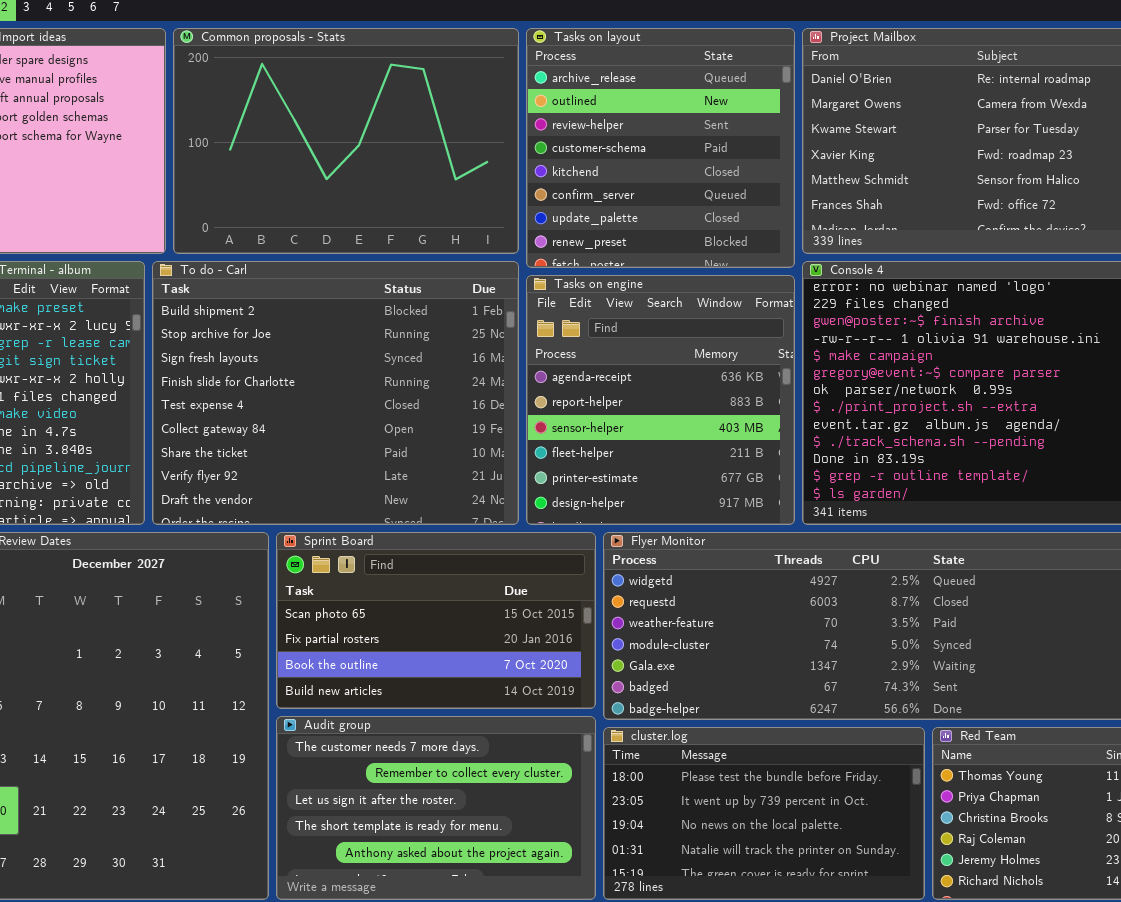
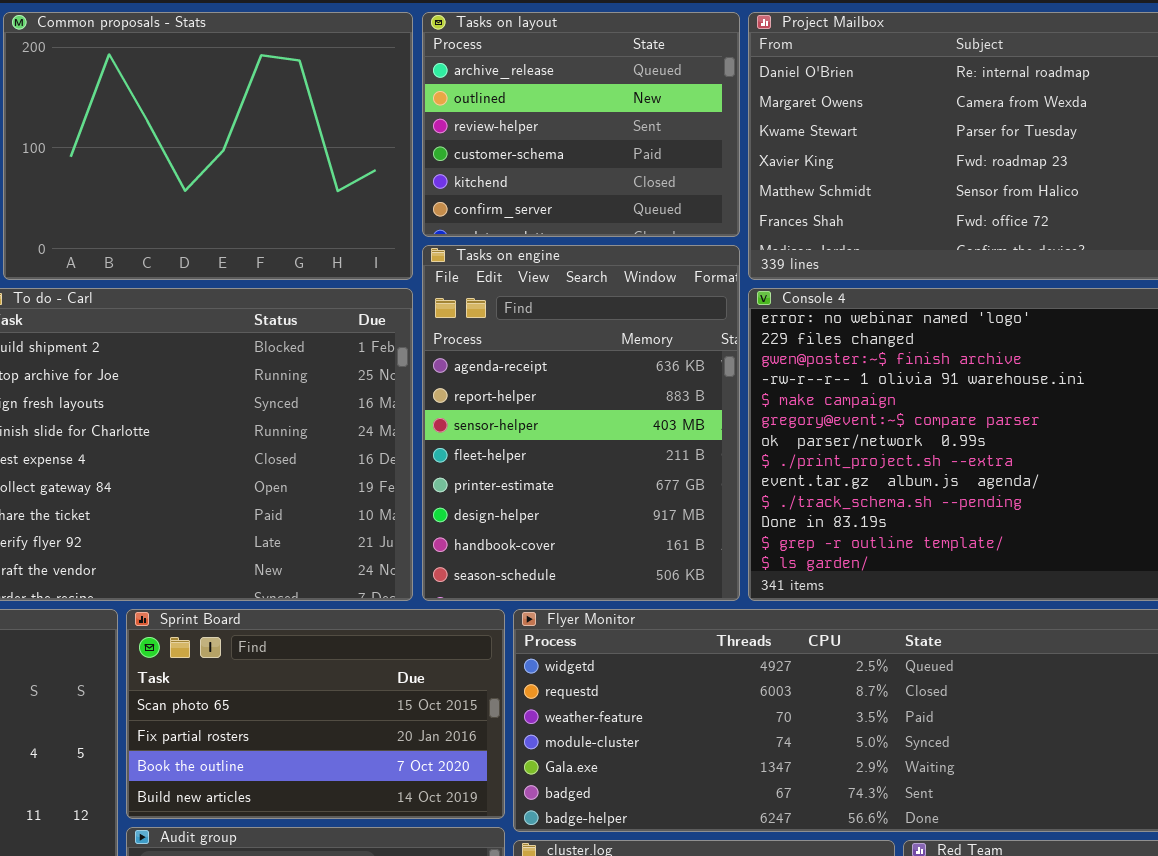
Tasks on layout: [526,28,795,268] -> [422,12,740,237], resized
Tasks on engine: [526,275,795,525] -> [422,245,740,601], resized

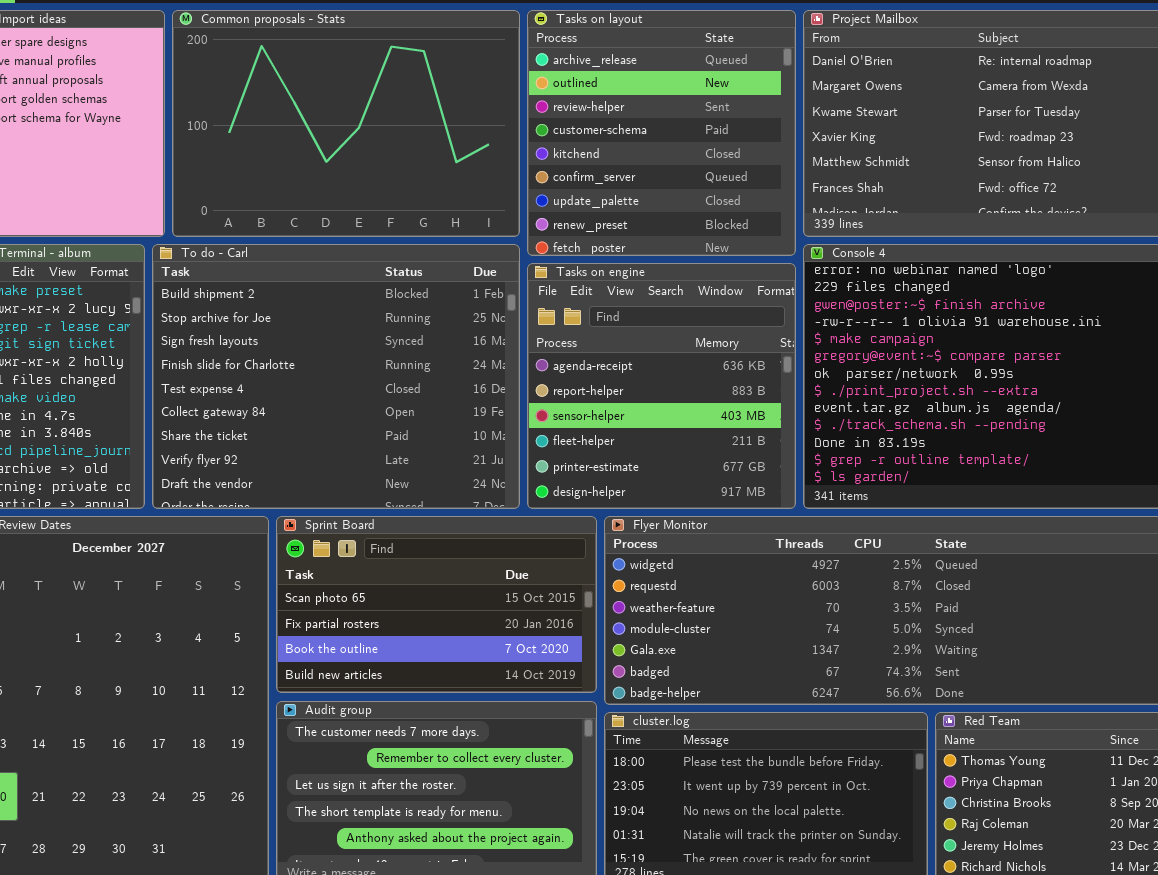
Tasks on layout: [422,12,740,237] -> [527,10,796,256], resized
Tasks on engine: [422,245,740,601] -> [527,263,796,509], resized

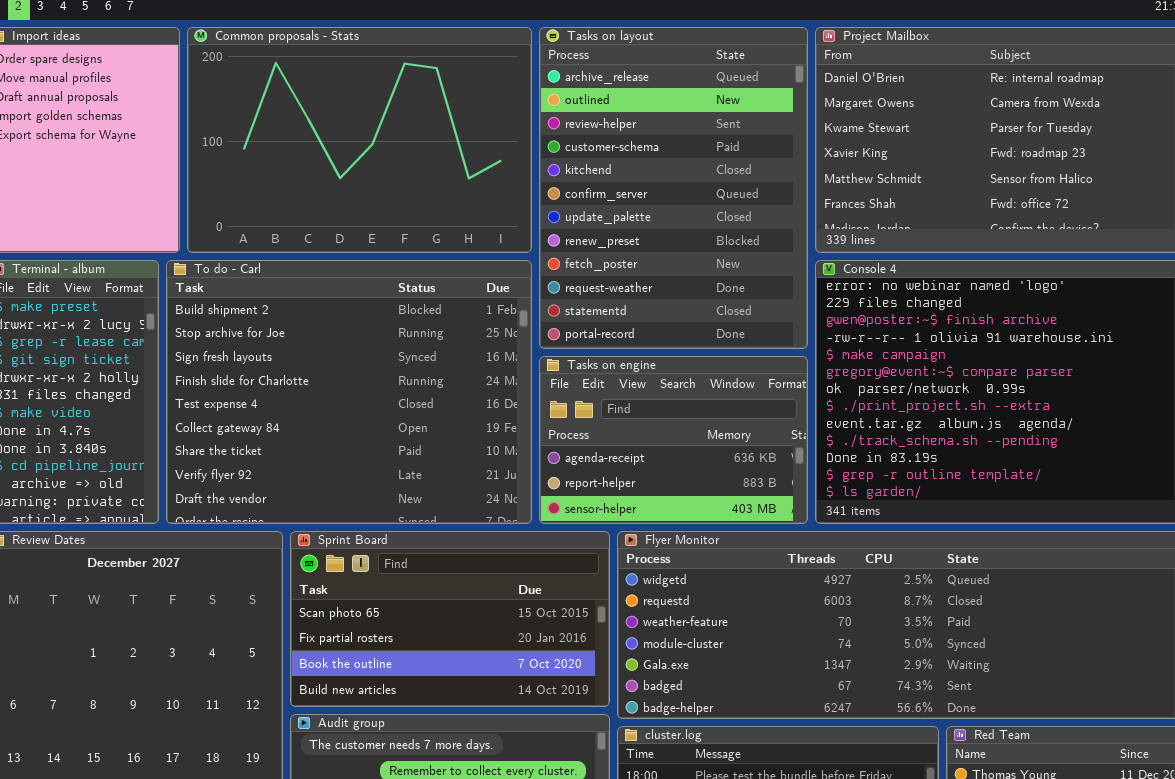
Tasks on layout: [527,10,796,256] -> [539,27,808,349], resized
Tasks on engine: [527,263,796,509] -> [539,356,808,524], resized

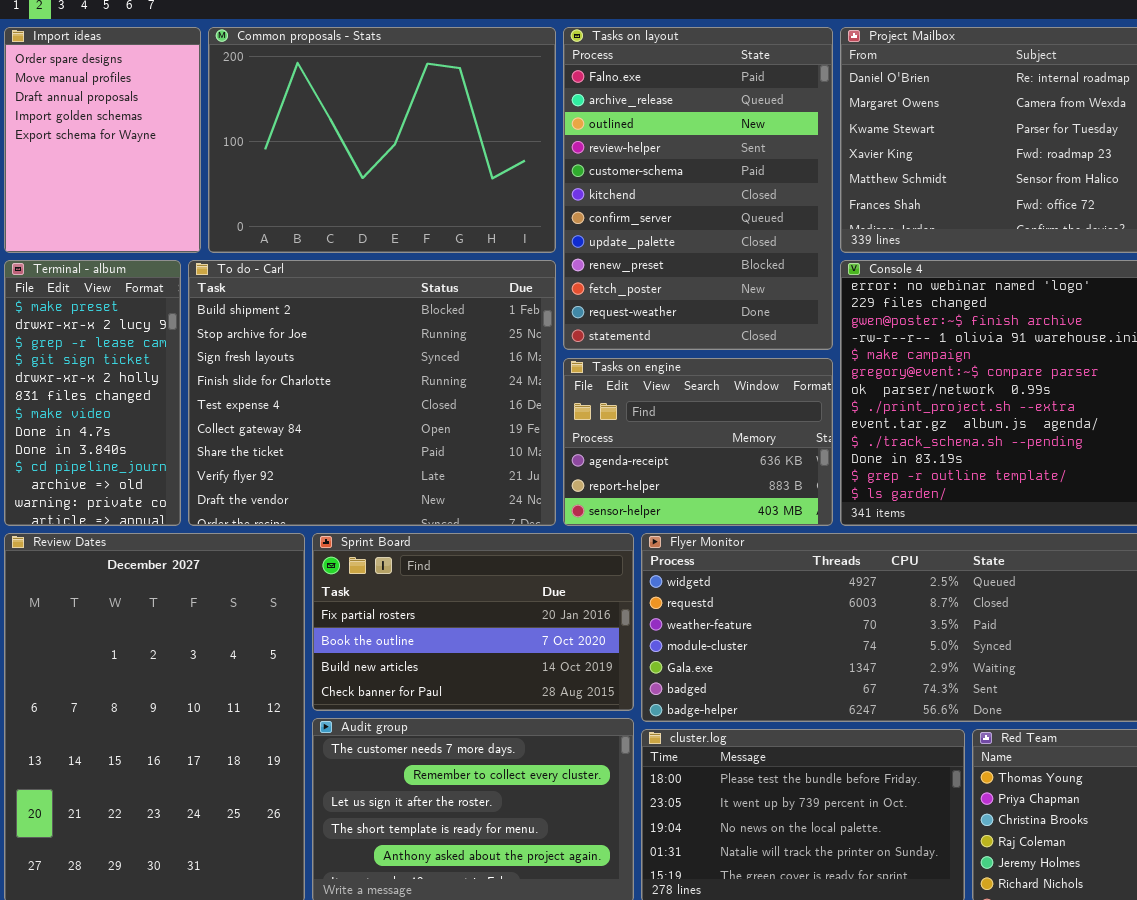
Tasks on layout: [539,27,808,349] -> [563,27,833,350], scrolled up 1 row
Sprint Board: [290,531,610,707] -> [312,533,634,711], scrolled down 1 row

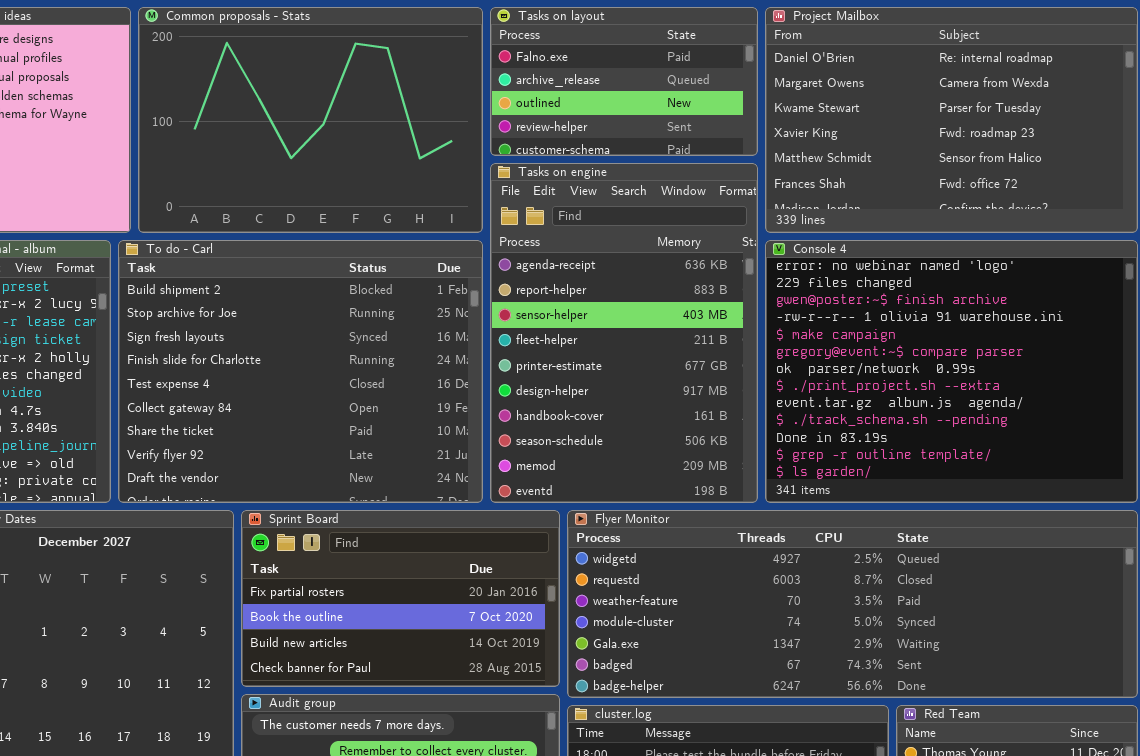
Tasks on layout: [563,27,833,350] -> [490,7,758,156], resized
Tasks on engine: [563,358,833,526] -> [490,163,758,503], resized

